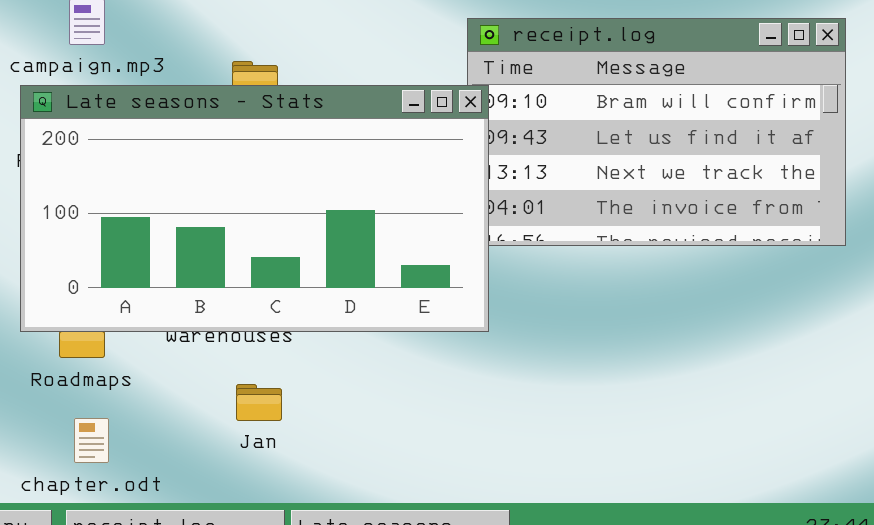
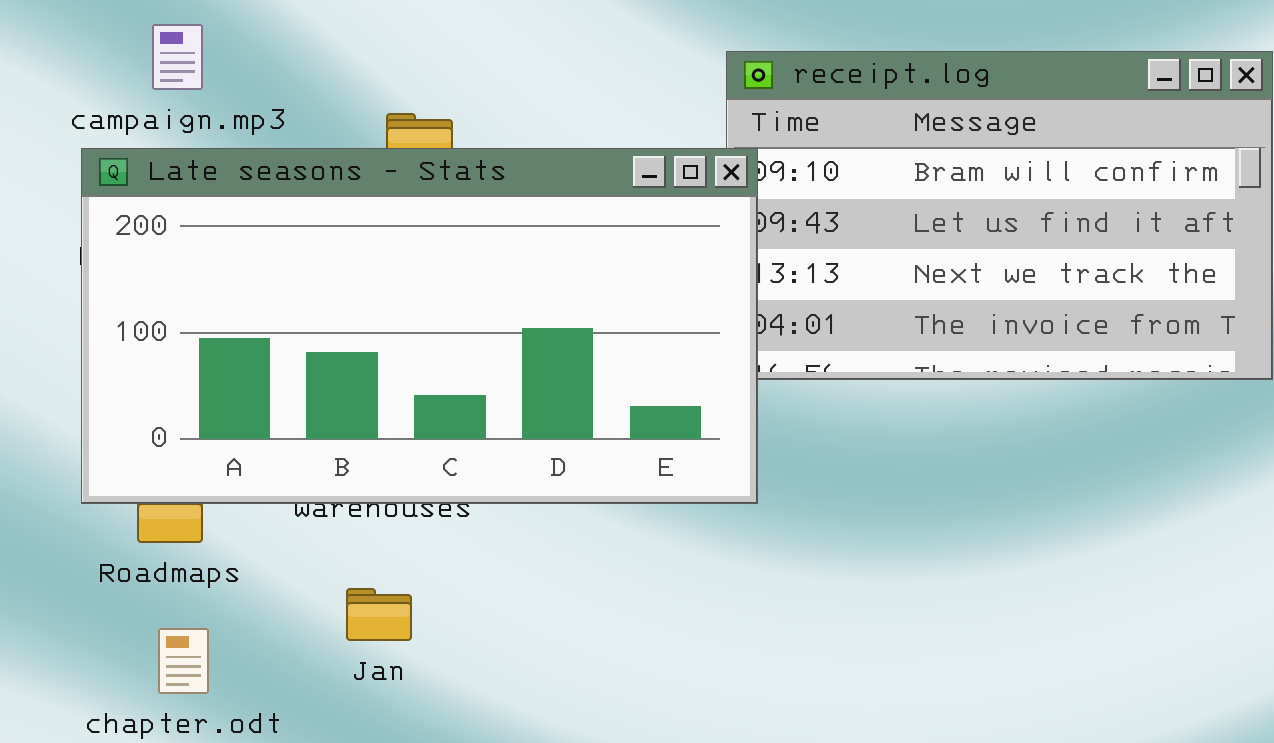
Jan: [236,384,282,421] -> [346,588,412,641], moved

